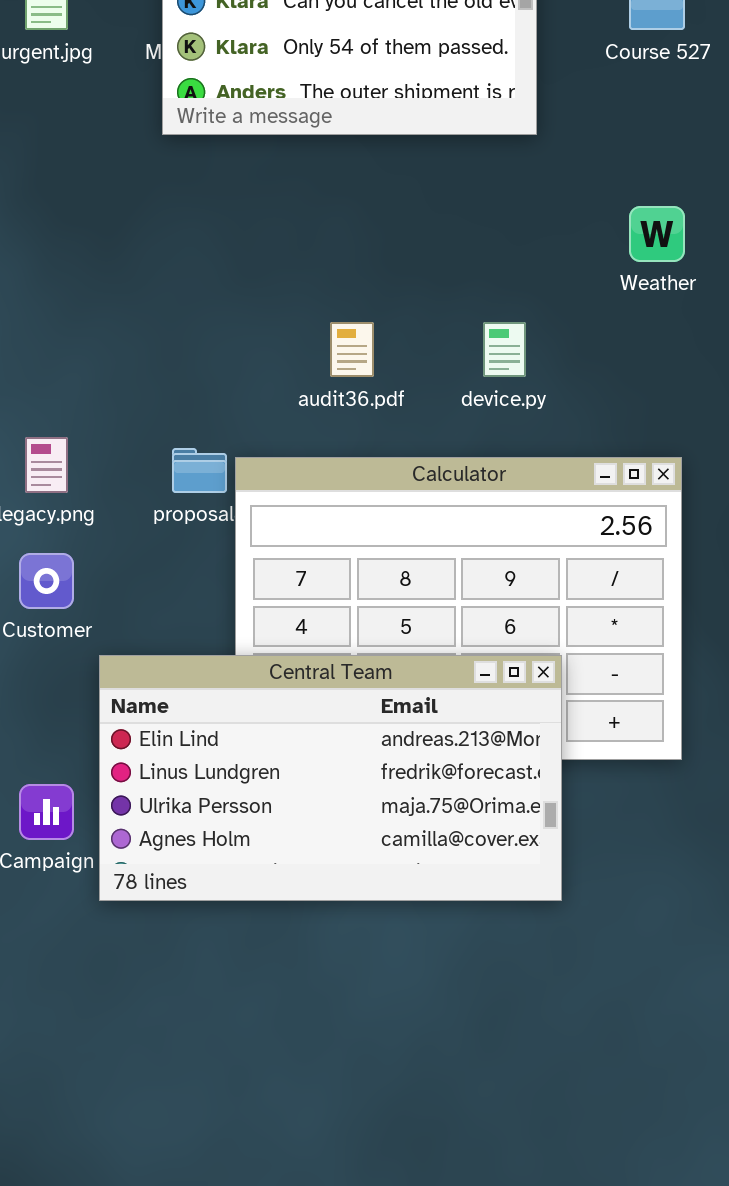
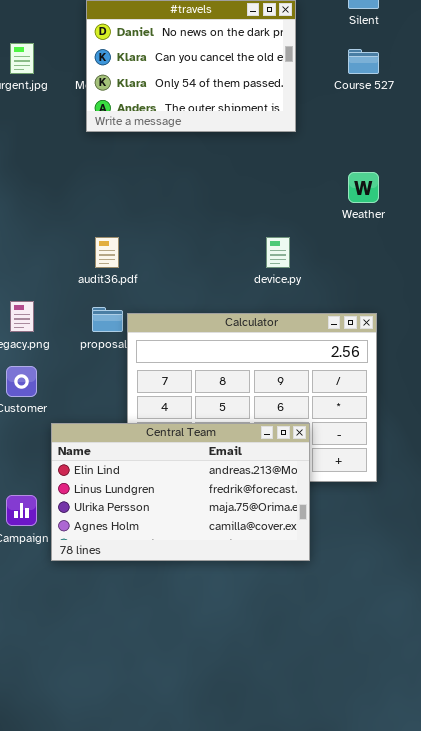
audit36.pdf: [330,322,374,377] -> [95,237,119,268], moved

